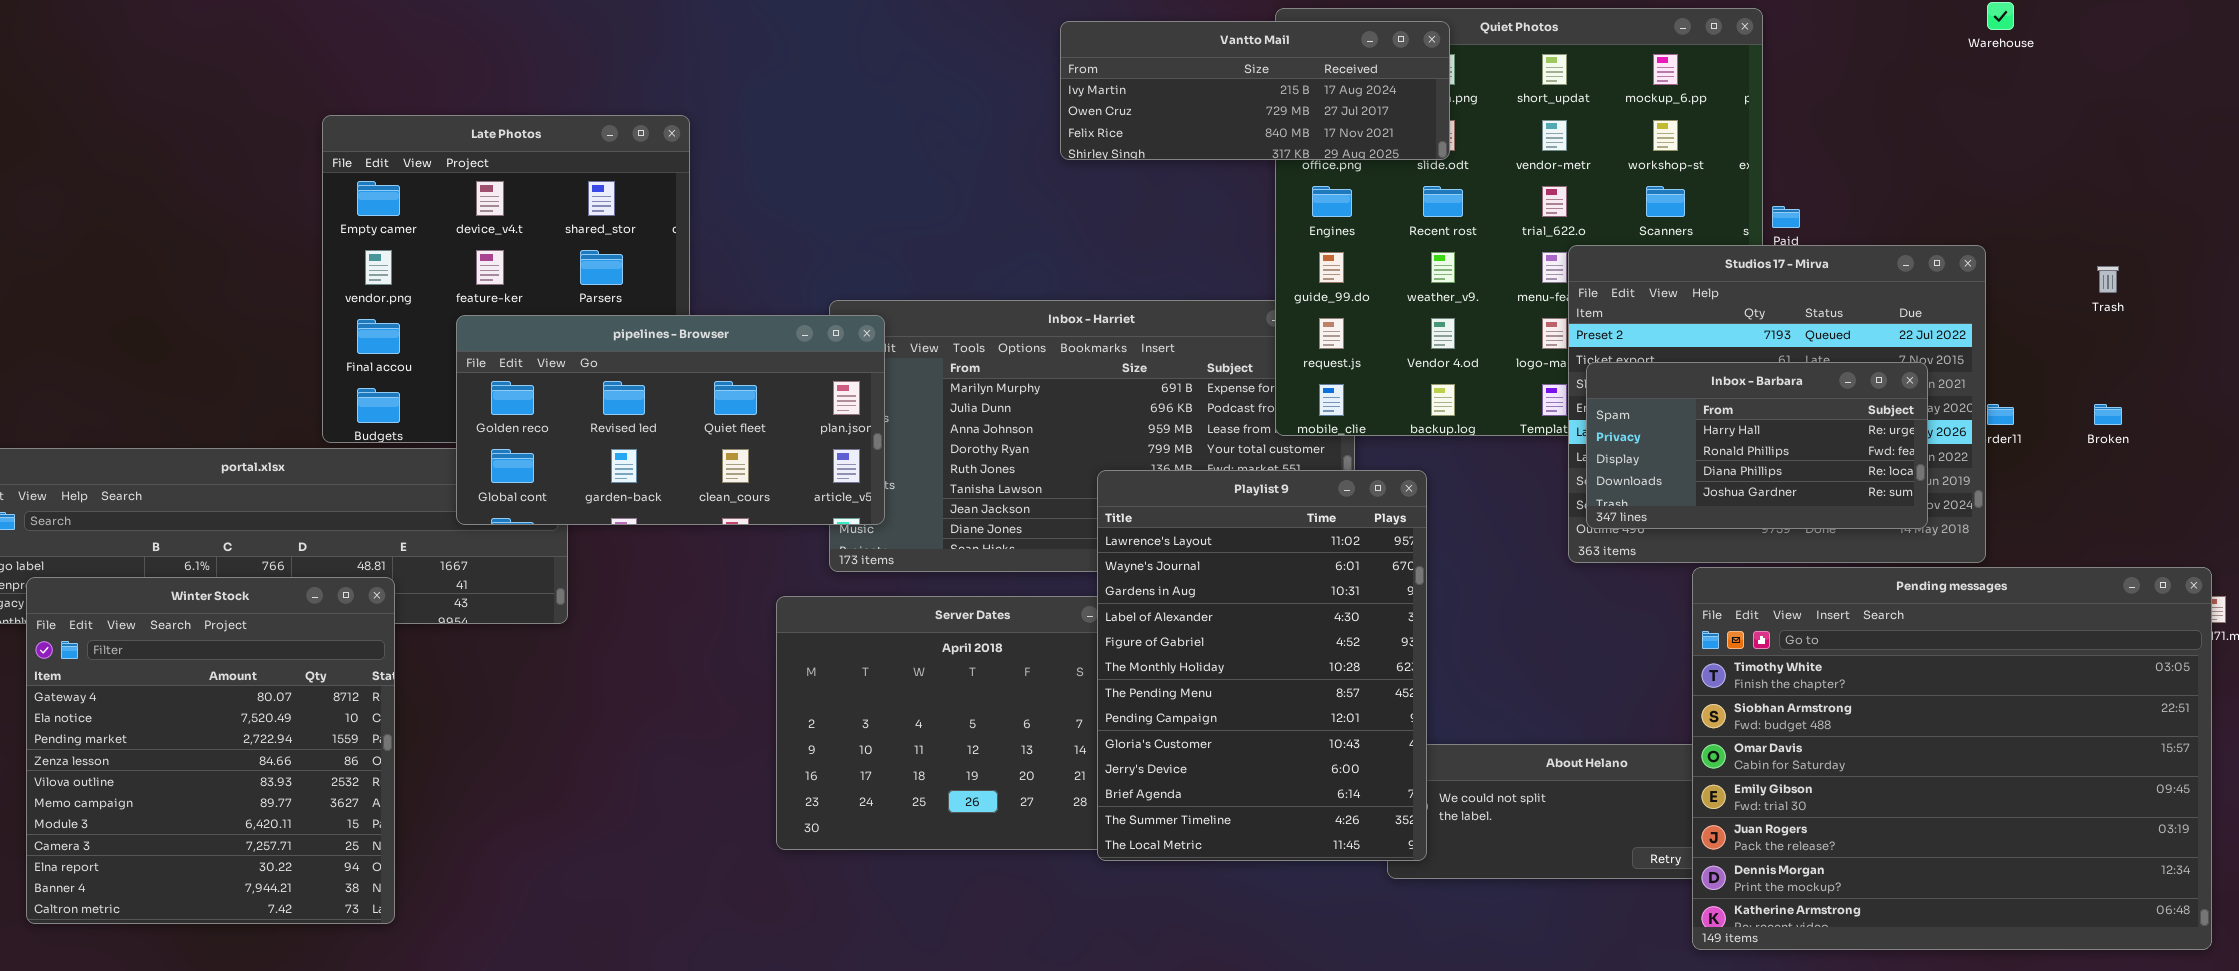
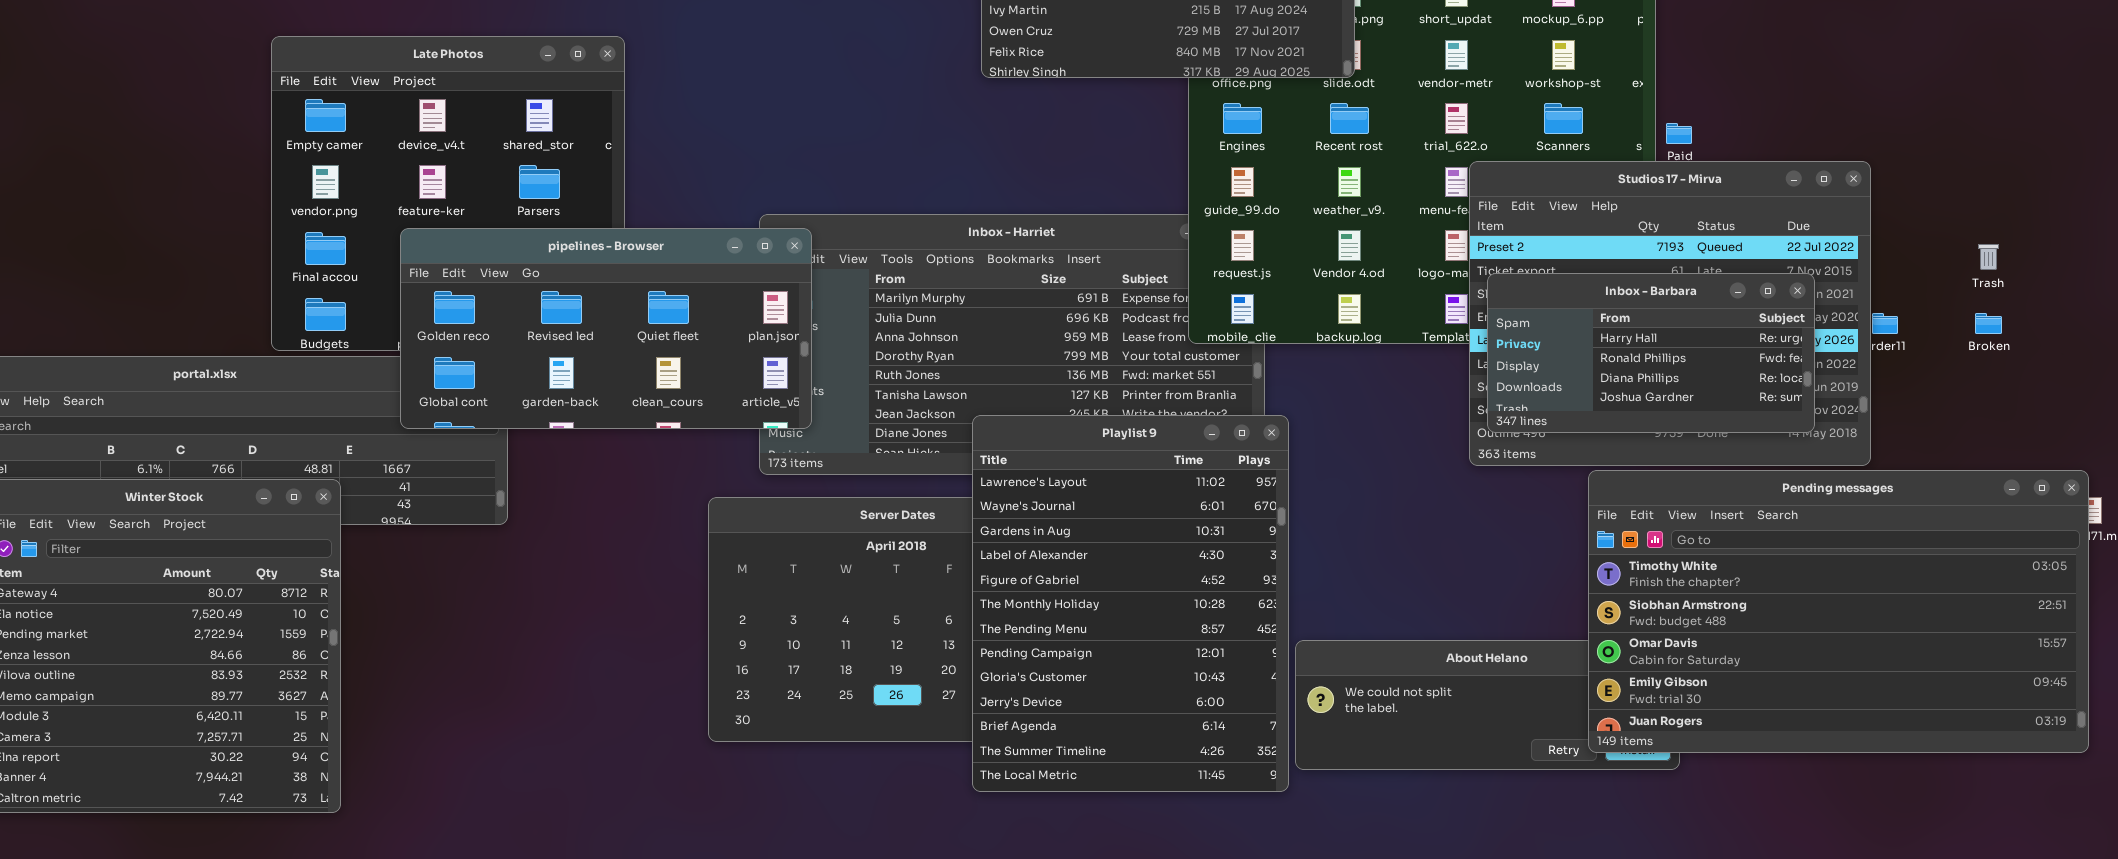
Trash: [2097,266,2119,293] -> [1978,244,1999,270], moved
Playlist 9: [1097,470,1427,861] -> [972,415,1289,792], moved
Pending messages: [1692,567,2212,950] -> [1588,470,2089,753], resized

